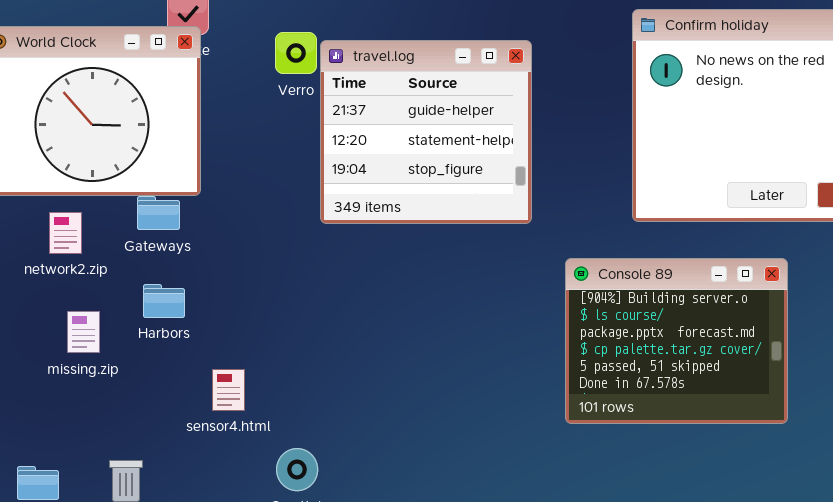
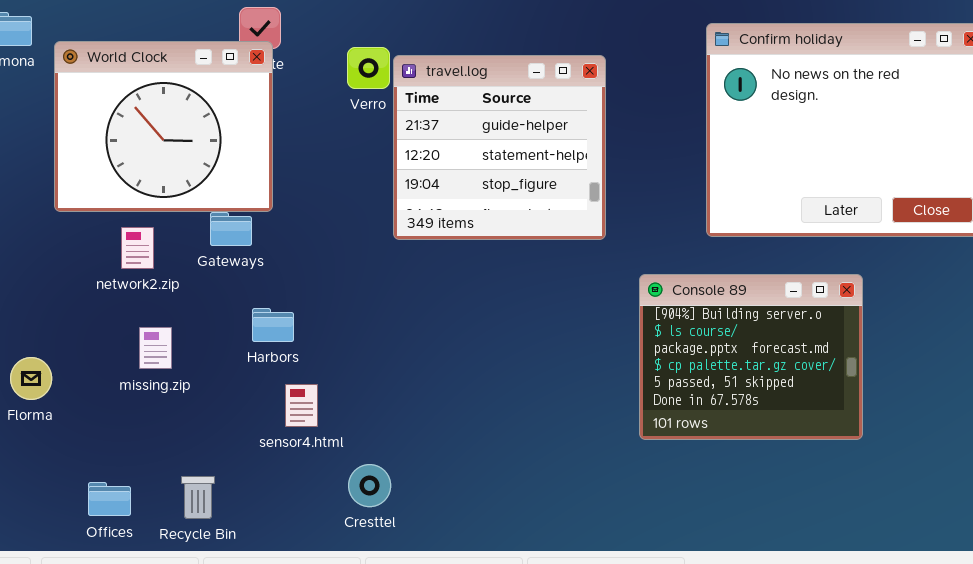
Harbors: [143,284,185,318] -> [252,308,294,342], moved

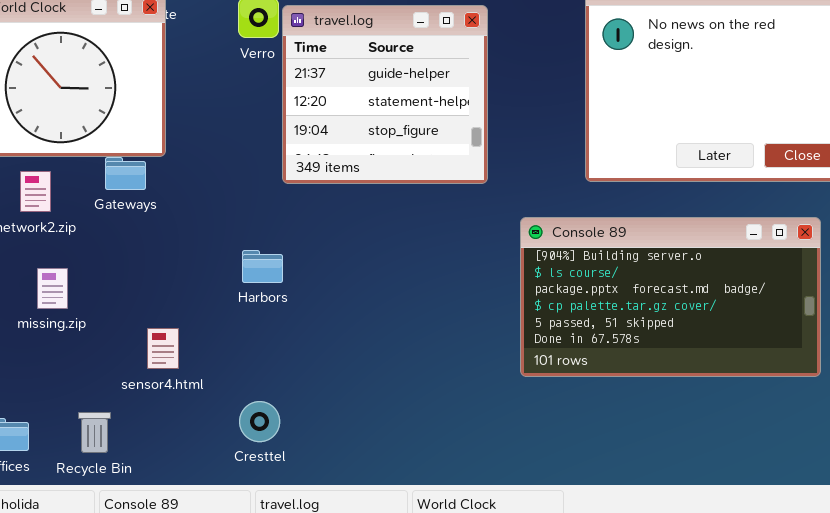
Console 89: [639,274,863,440] -> [520,217,821,377], resized
Harbors: [252,308,294,342] -> [242,250,283,283], moved
sensor4.html: [285,384,318,427] -> [147,328,179,369], moved

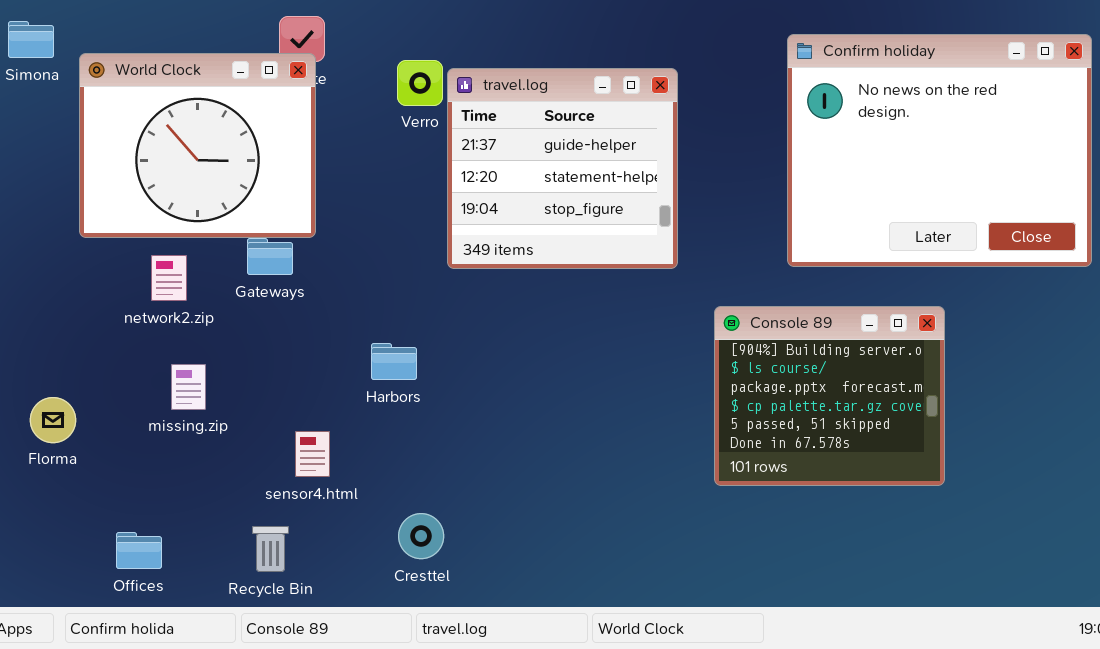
Console 89: [520,217,821,377] -> [714,306,945,486], resized
Harbors: [242,250,283,283] -> [371,343,417,380], moved
Recycle Bin: [78,412,111,453] -> [252,526,289,572], moved

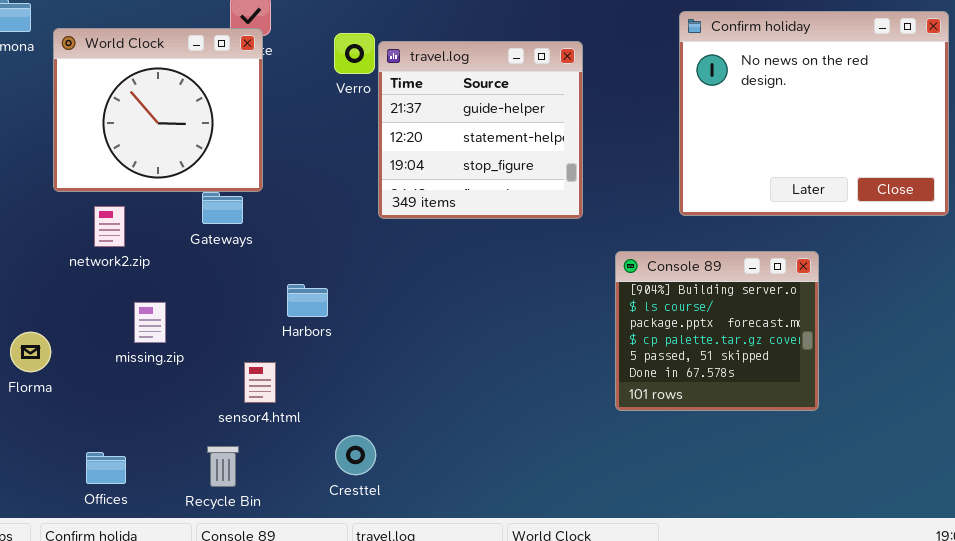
network2.zip: [151,255,187,301] -> [94,206,125,247], moved
Harbors: [371,343,417,380] -> [287,284,328,317], moved

